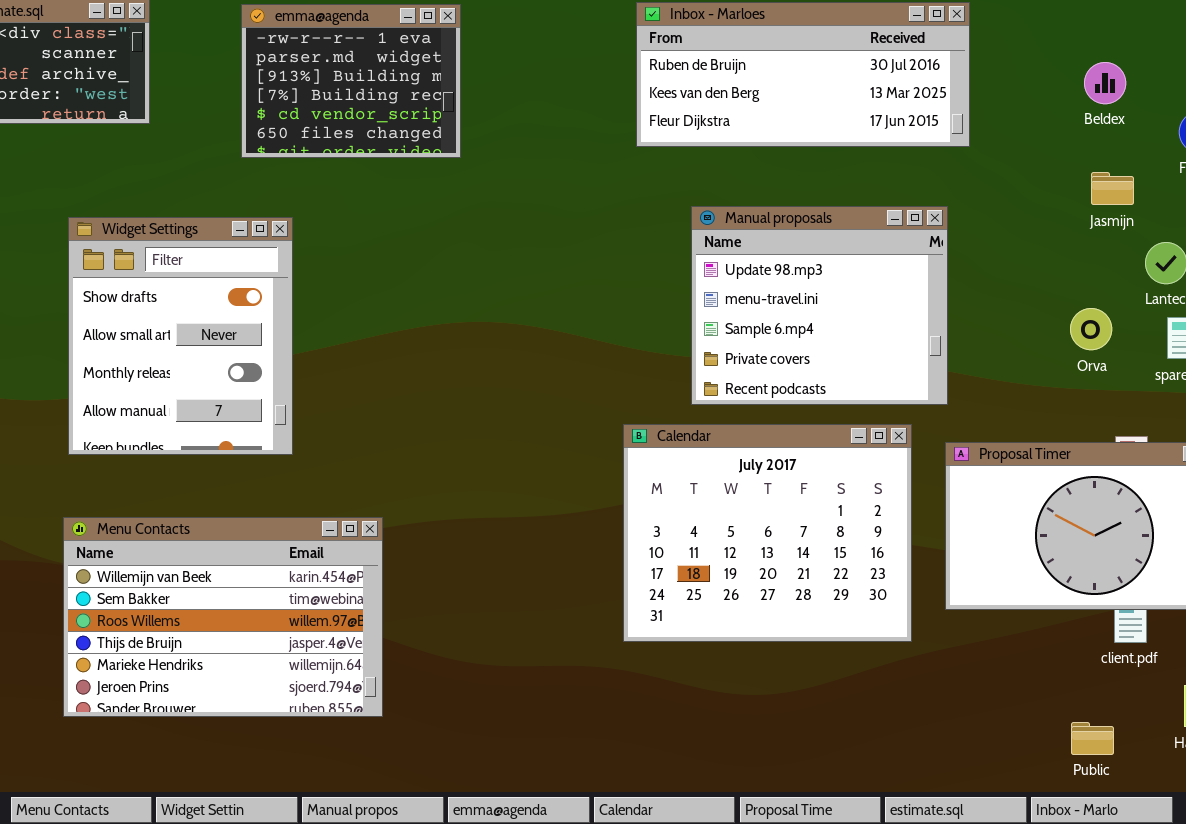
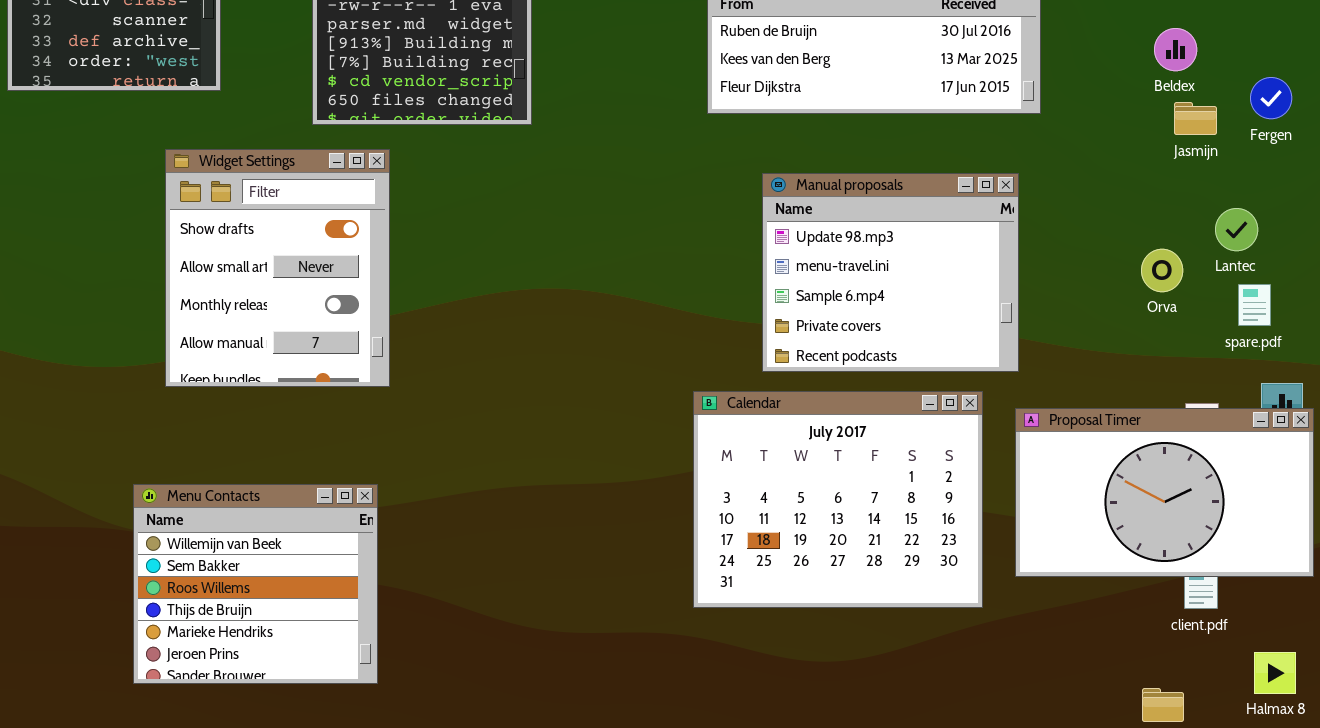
Jasmijn: [1091,172,1134,205] -> [1174,102,1217,135], moved
Widget Settings: [68,217,293,455] -> [165,149,390,387], moved
Orva: [1070,308,1112,350] -> [1141,249,1183,292], moved
Menu Contacts: [63,517,383,717] -> [133,484,378,684], resized

